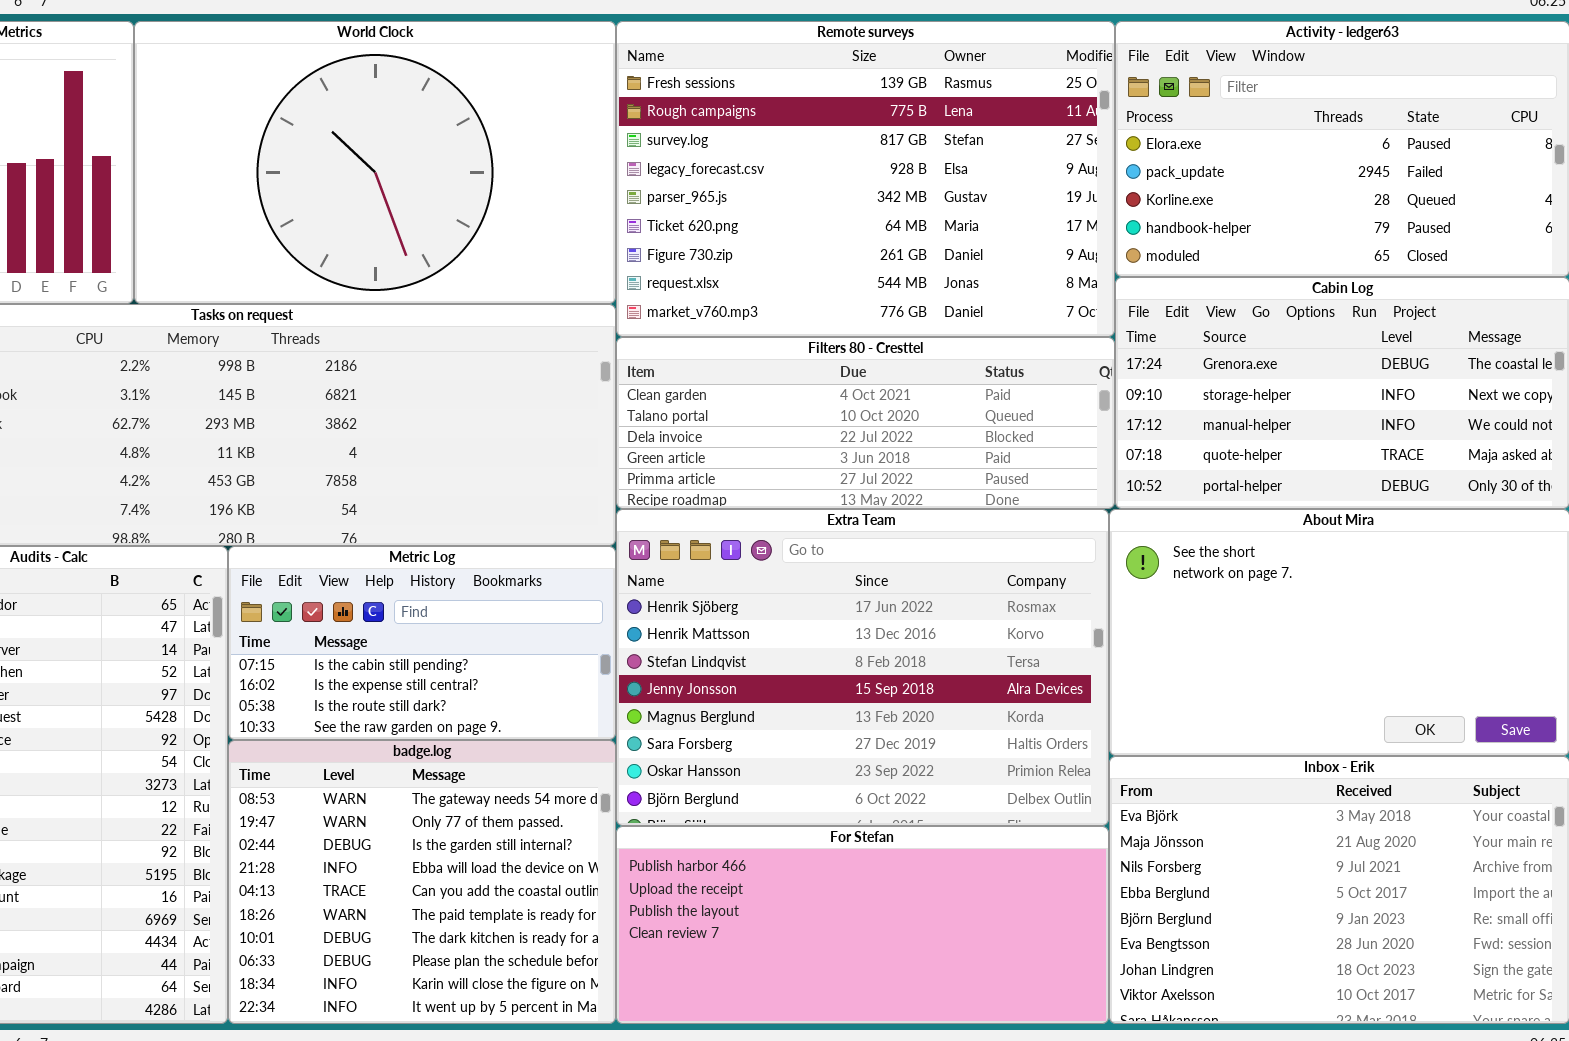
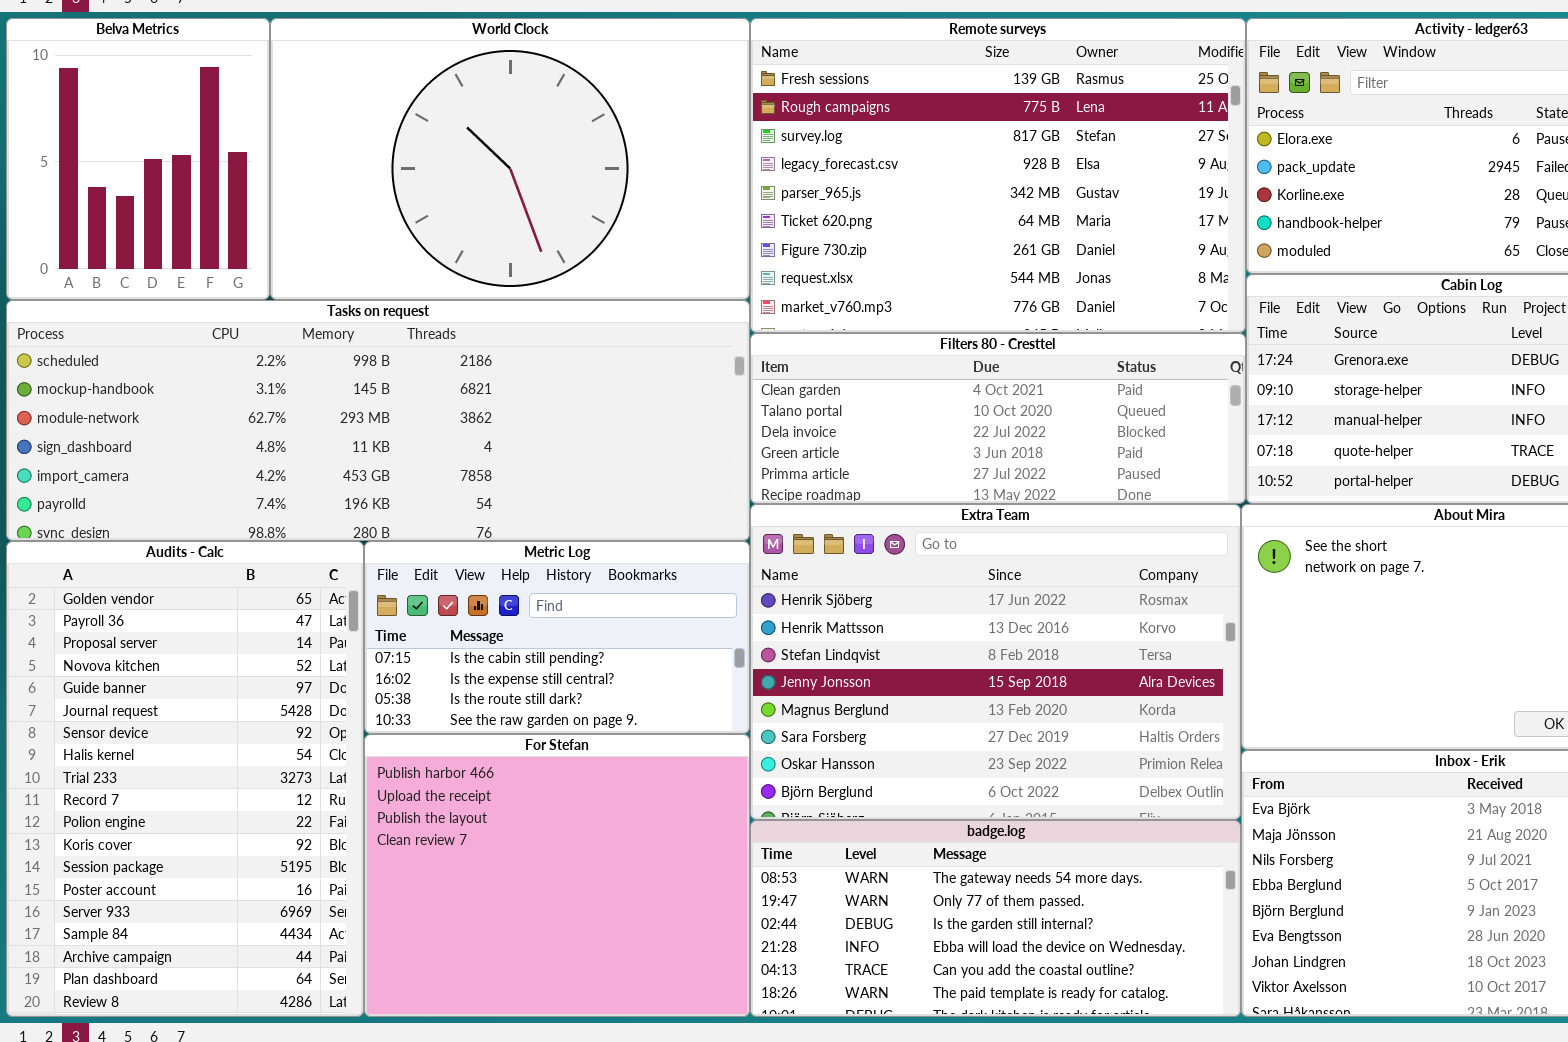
badge.log: [228,740,616,1024] -> [750,820,1241,1017], moved, resized
For Stefan: [616,826,1109,1024] -> [364,734,750,1017], moved, resized

